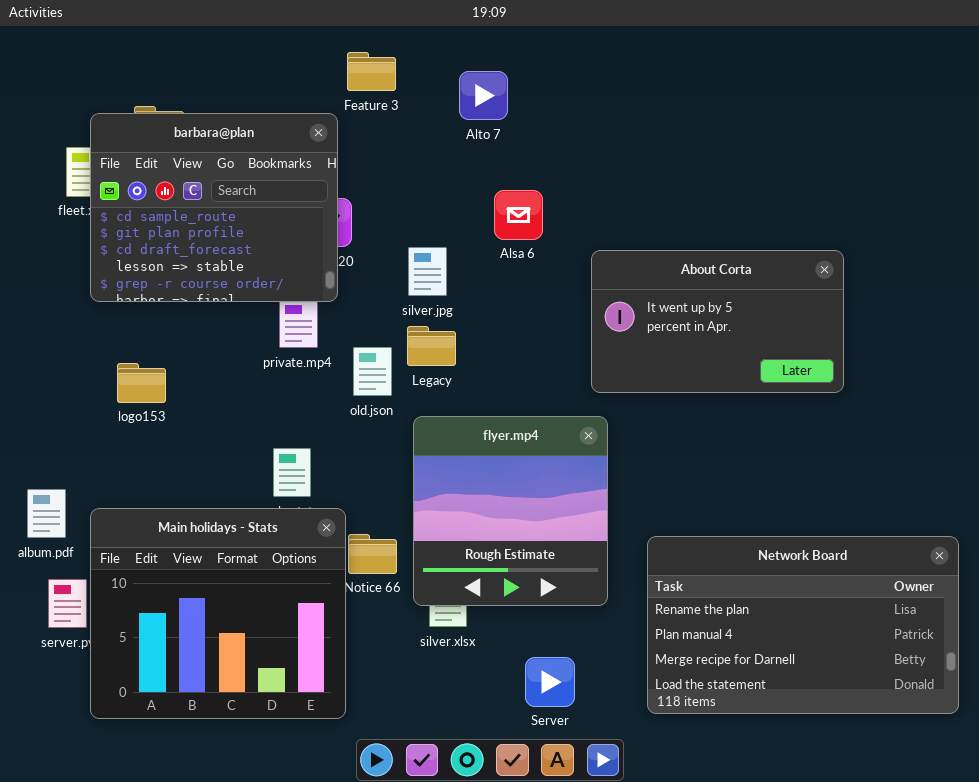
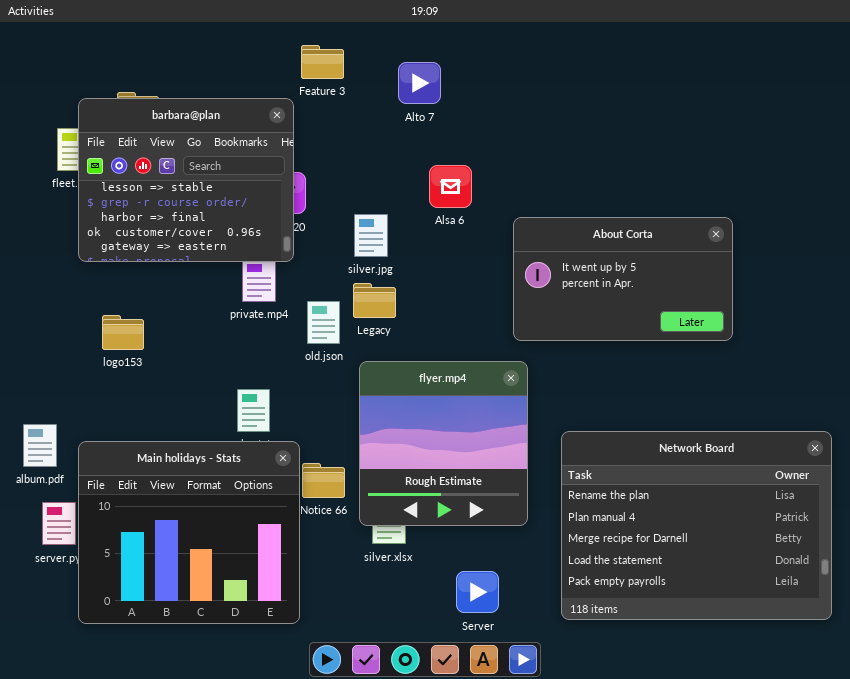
barbara@plan: [90,113,338,302] -> [78,98,294,262], scrolled down 3 rows
Network Board: [647,536,959,714] -> [561,431,832,620], resized

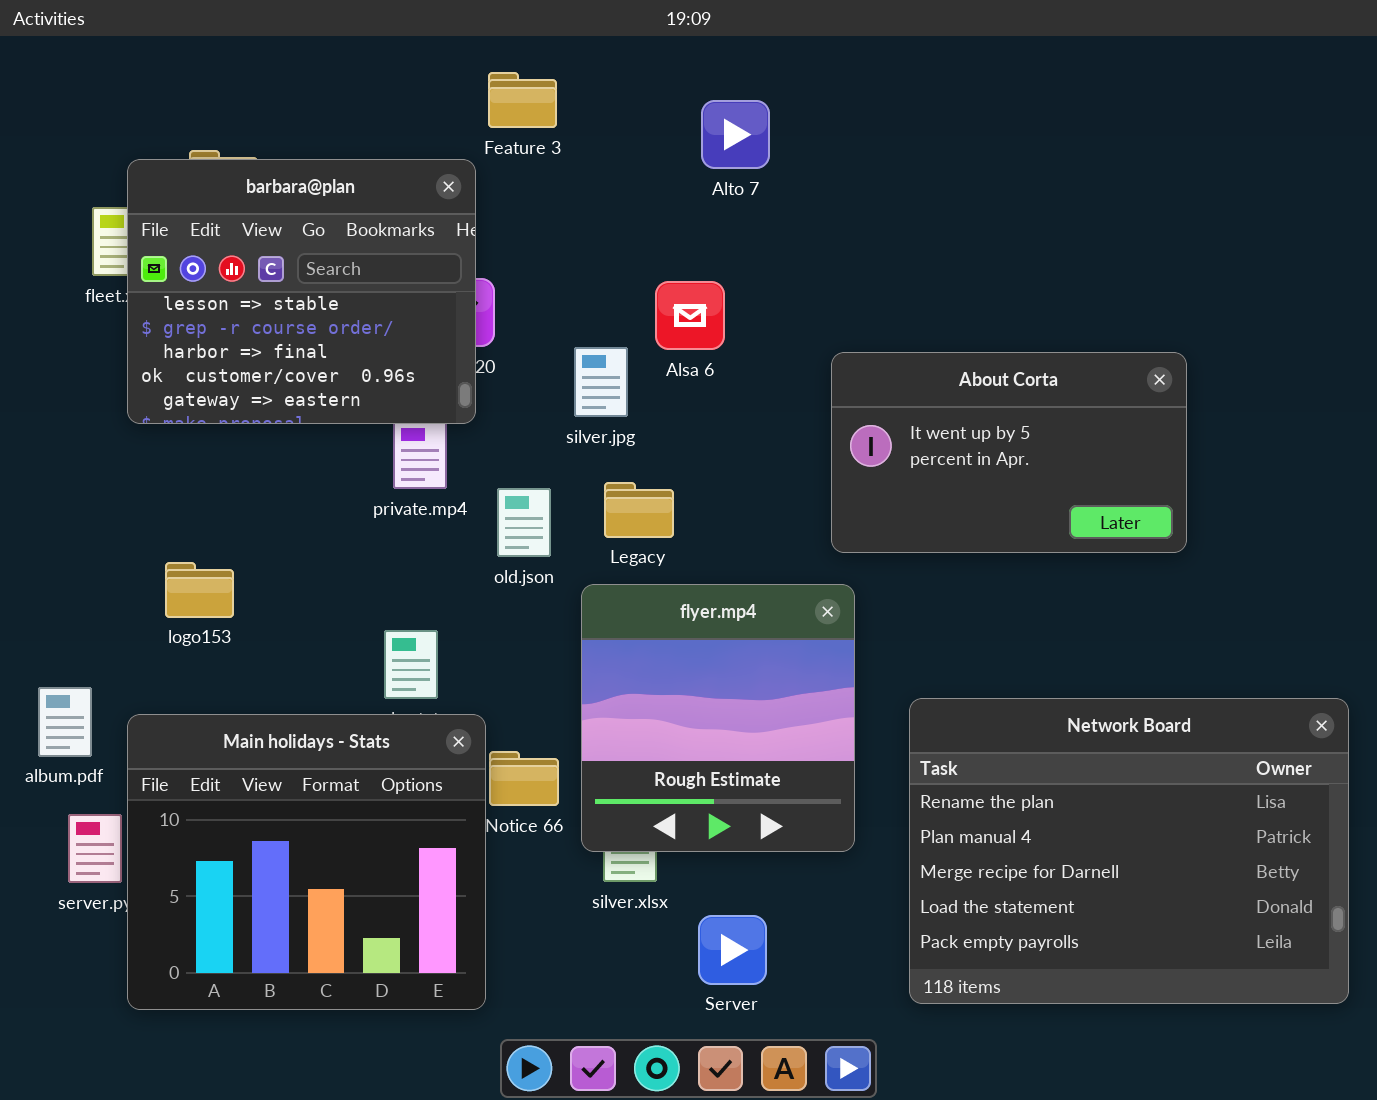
Alto 7: [398,62,441,104] -> [701,100,770,169], moved
Alsa 6: [429,165,472,208] -> [655,281,725,350], moved
Legacy: [353,283,396,318] -> [604,482,674,538], moved
logo153: [102,315,144,350] -> [165,562,234,618], moved
Server: [456,571,499,613] -> [698,915,767,985], moved

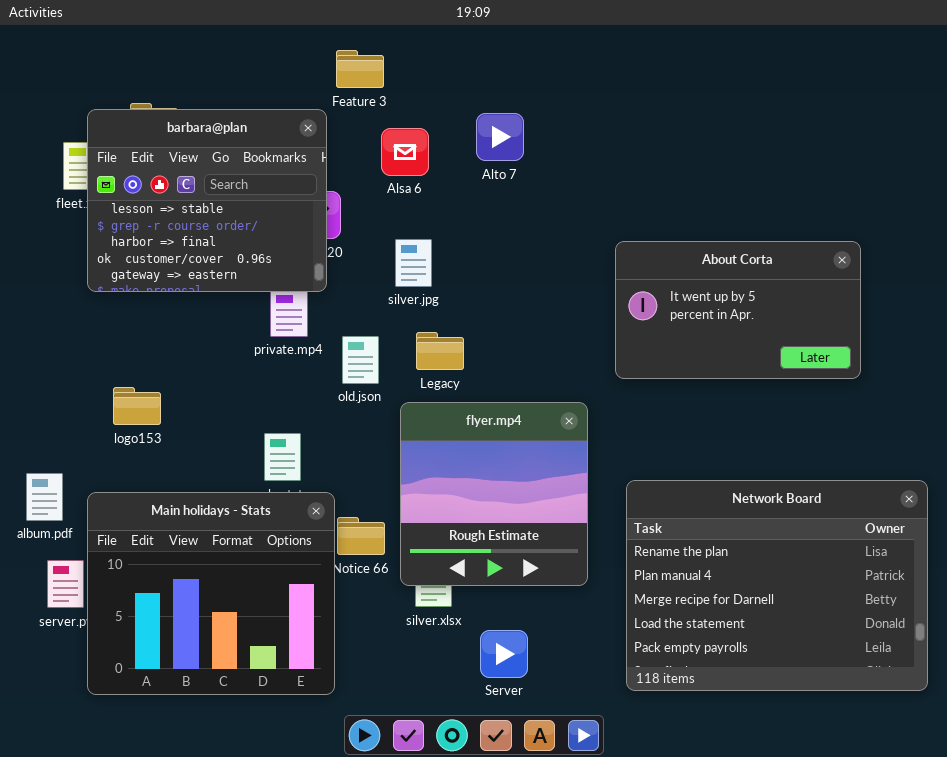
Alto 7: [701,100,770,169] -> [476,113,524,161], moved
Alsa 6: [655,281,725,350] -> [381,128,429,176], moved
About Corta: [831,352,1187,553] -> [615,241,861,379], moved

